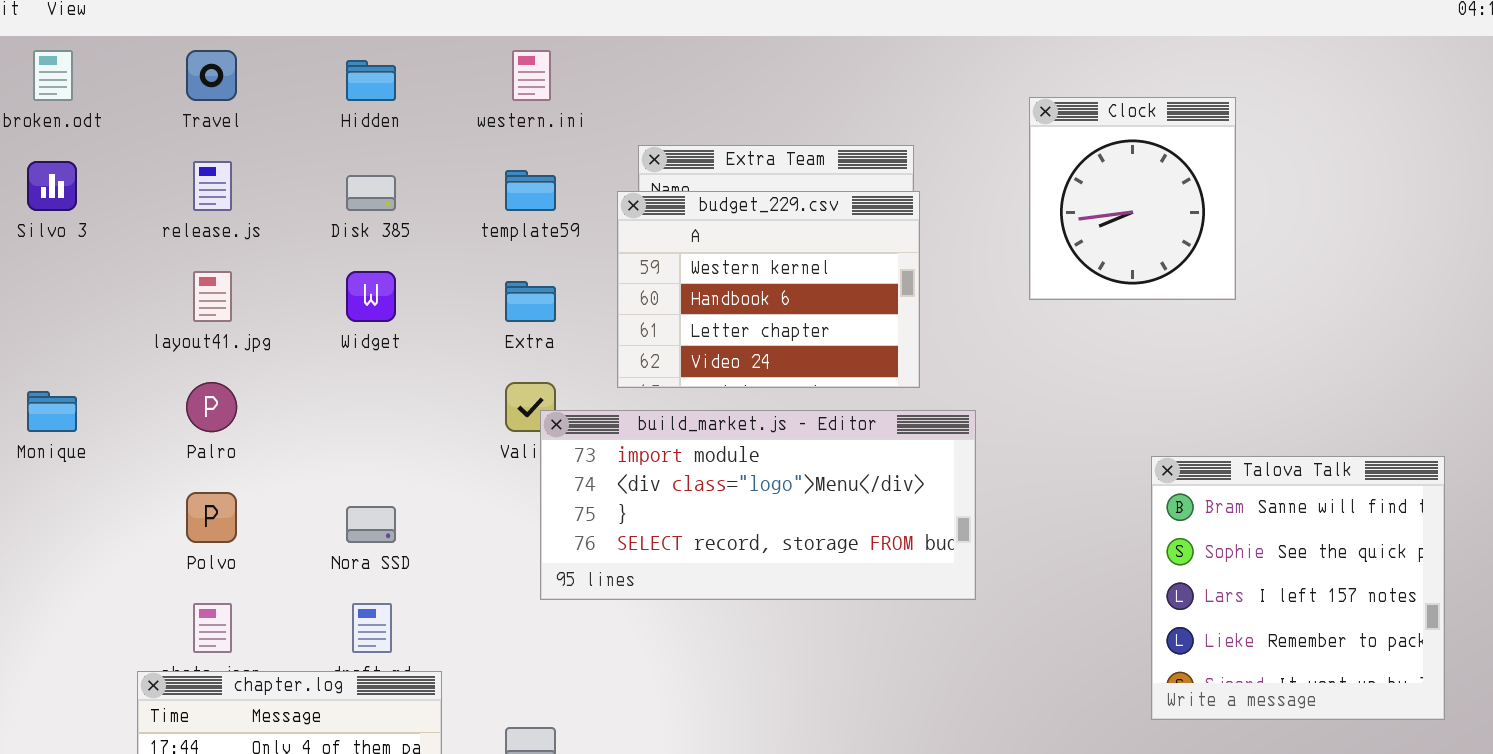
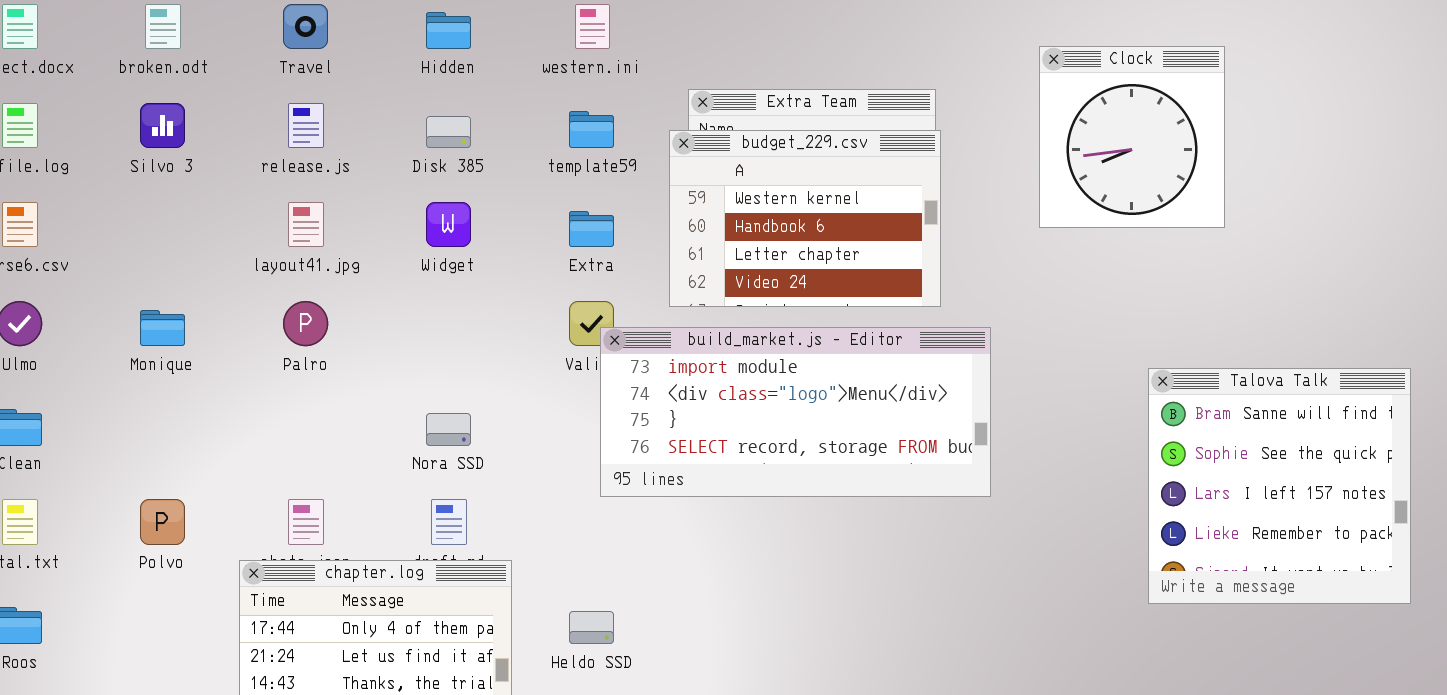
Polvo: [186,492,237,543] -> [140,499,185,545], moved

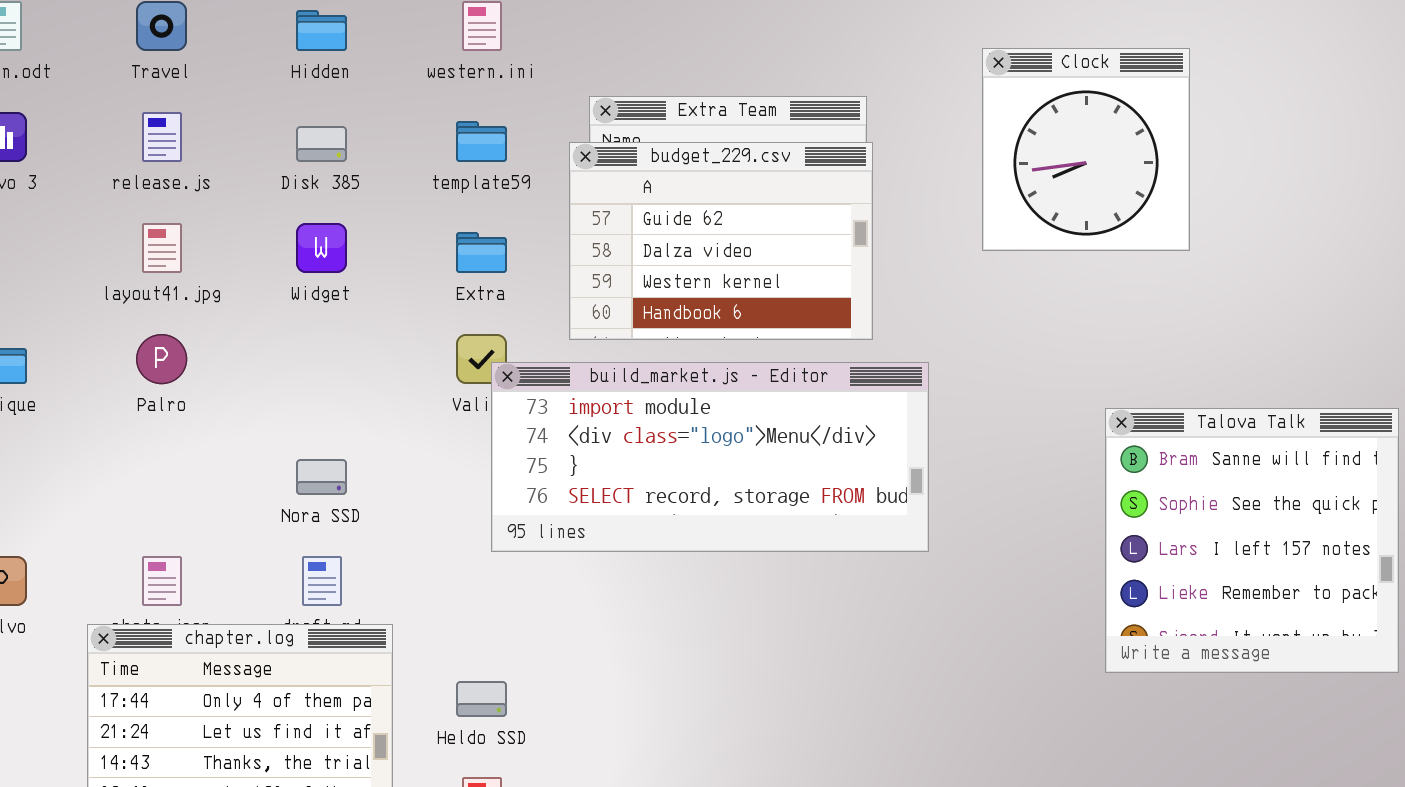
budget_229.csv: [669,130,941,307] -> [569,142,873,340], scrolled up 2 rows

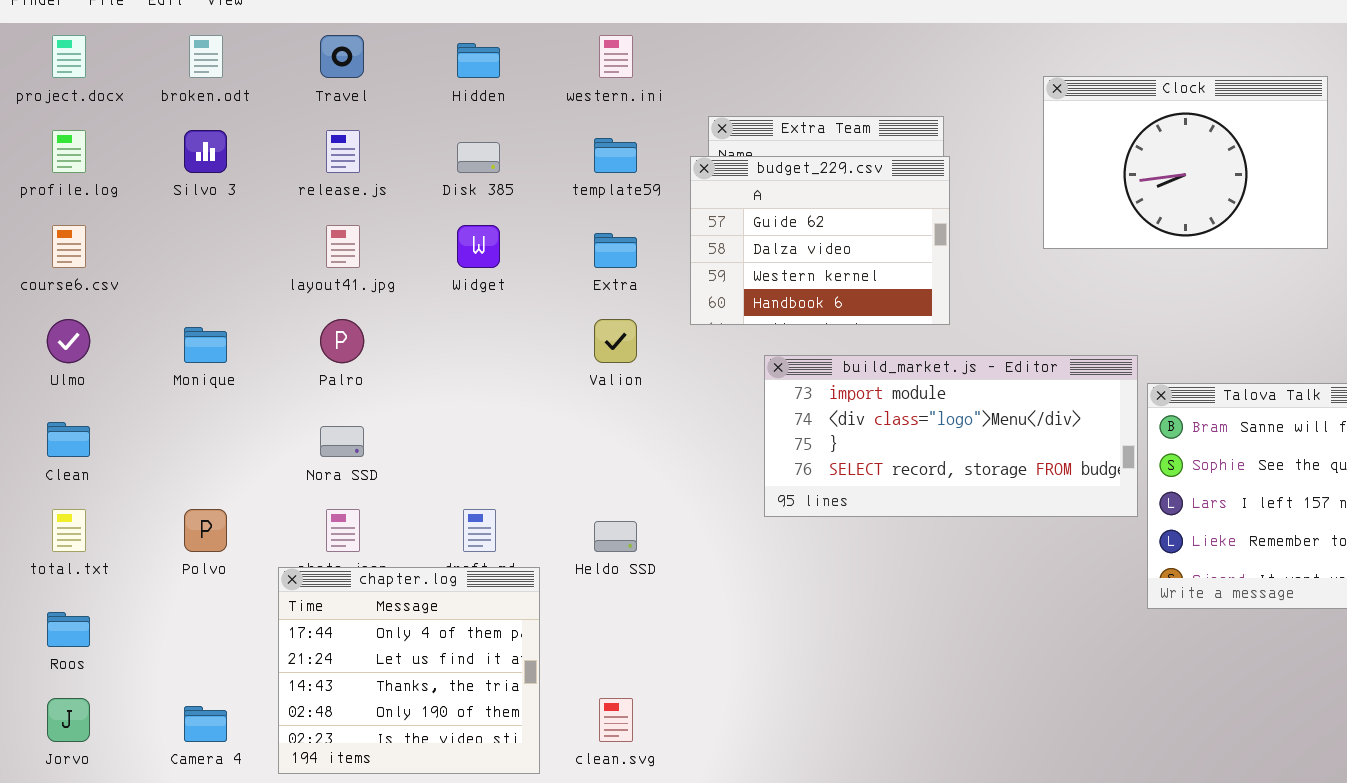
Clock: [982,48,1190,251] -> [1043,76,1328,249], resized
build_market.js - Editor: [491,362,929,552] -> [764,355,1138,517], moved
Nora SSD: [296,459,347,495] -> [320,426,364,457], moved
Heldo SSD: [456,681,507,717] -> [594,521,637,552], moved

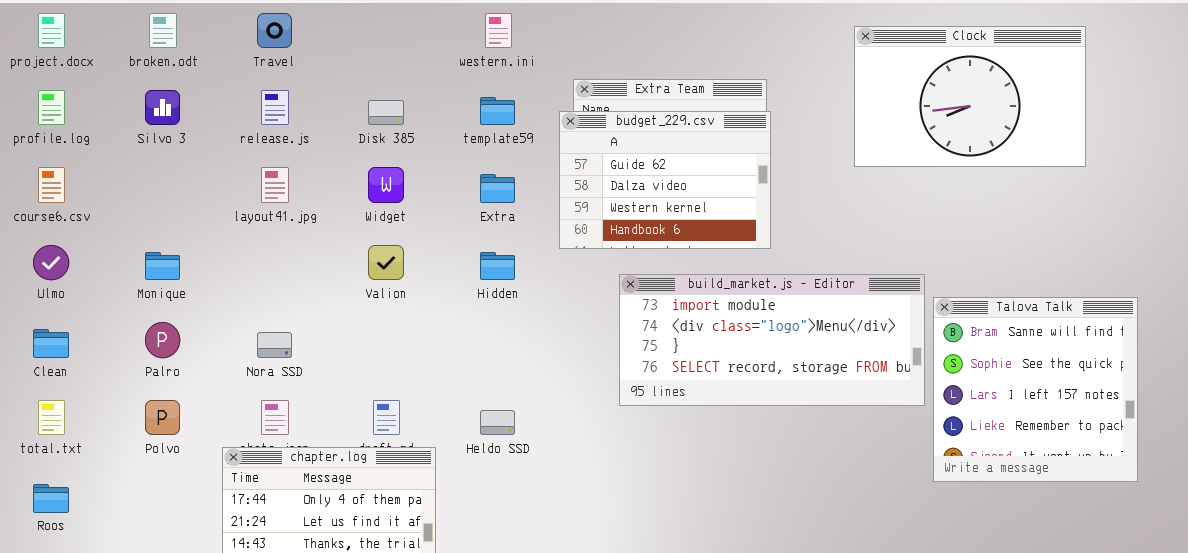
Hidden: [457,43,500,78] -> [480,252,515,280], moved
Clock: [1043,76,1328,249] -> [854,26,1086,167], moved
Palro: [320,319,364,363] -> [145,322,180,358], moved
Valion: [594,319,637,363] -> [368,245,404,280], moved

